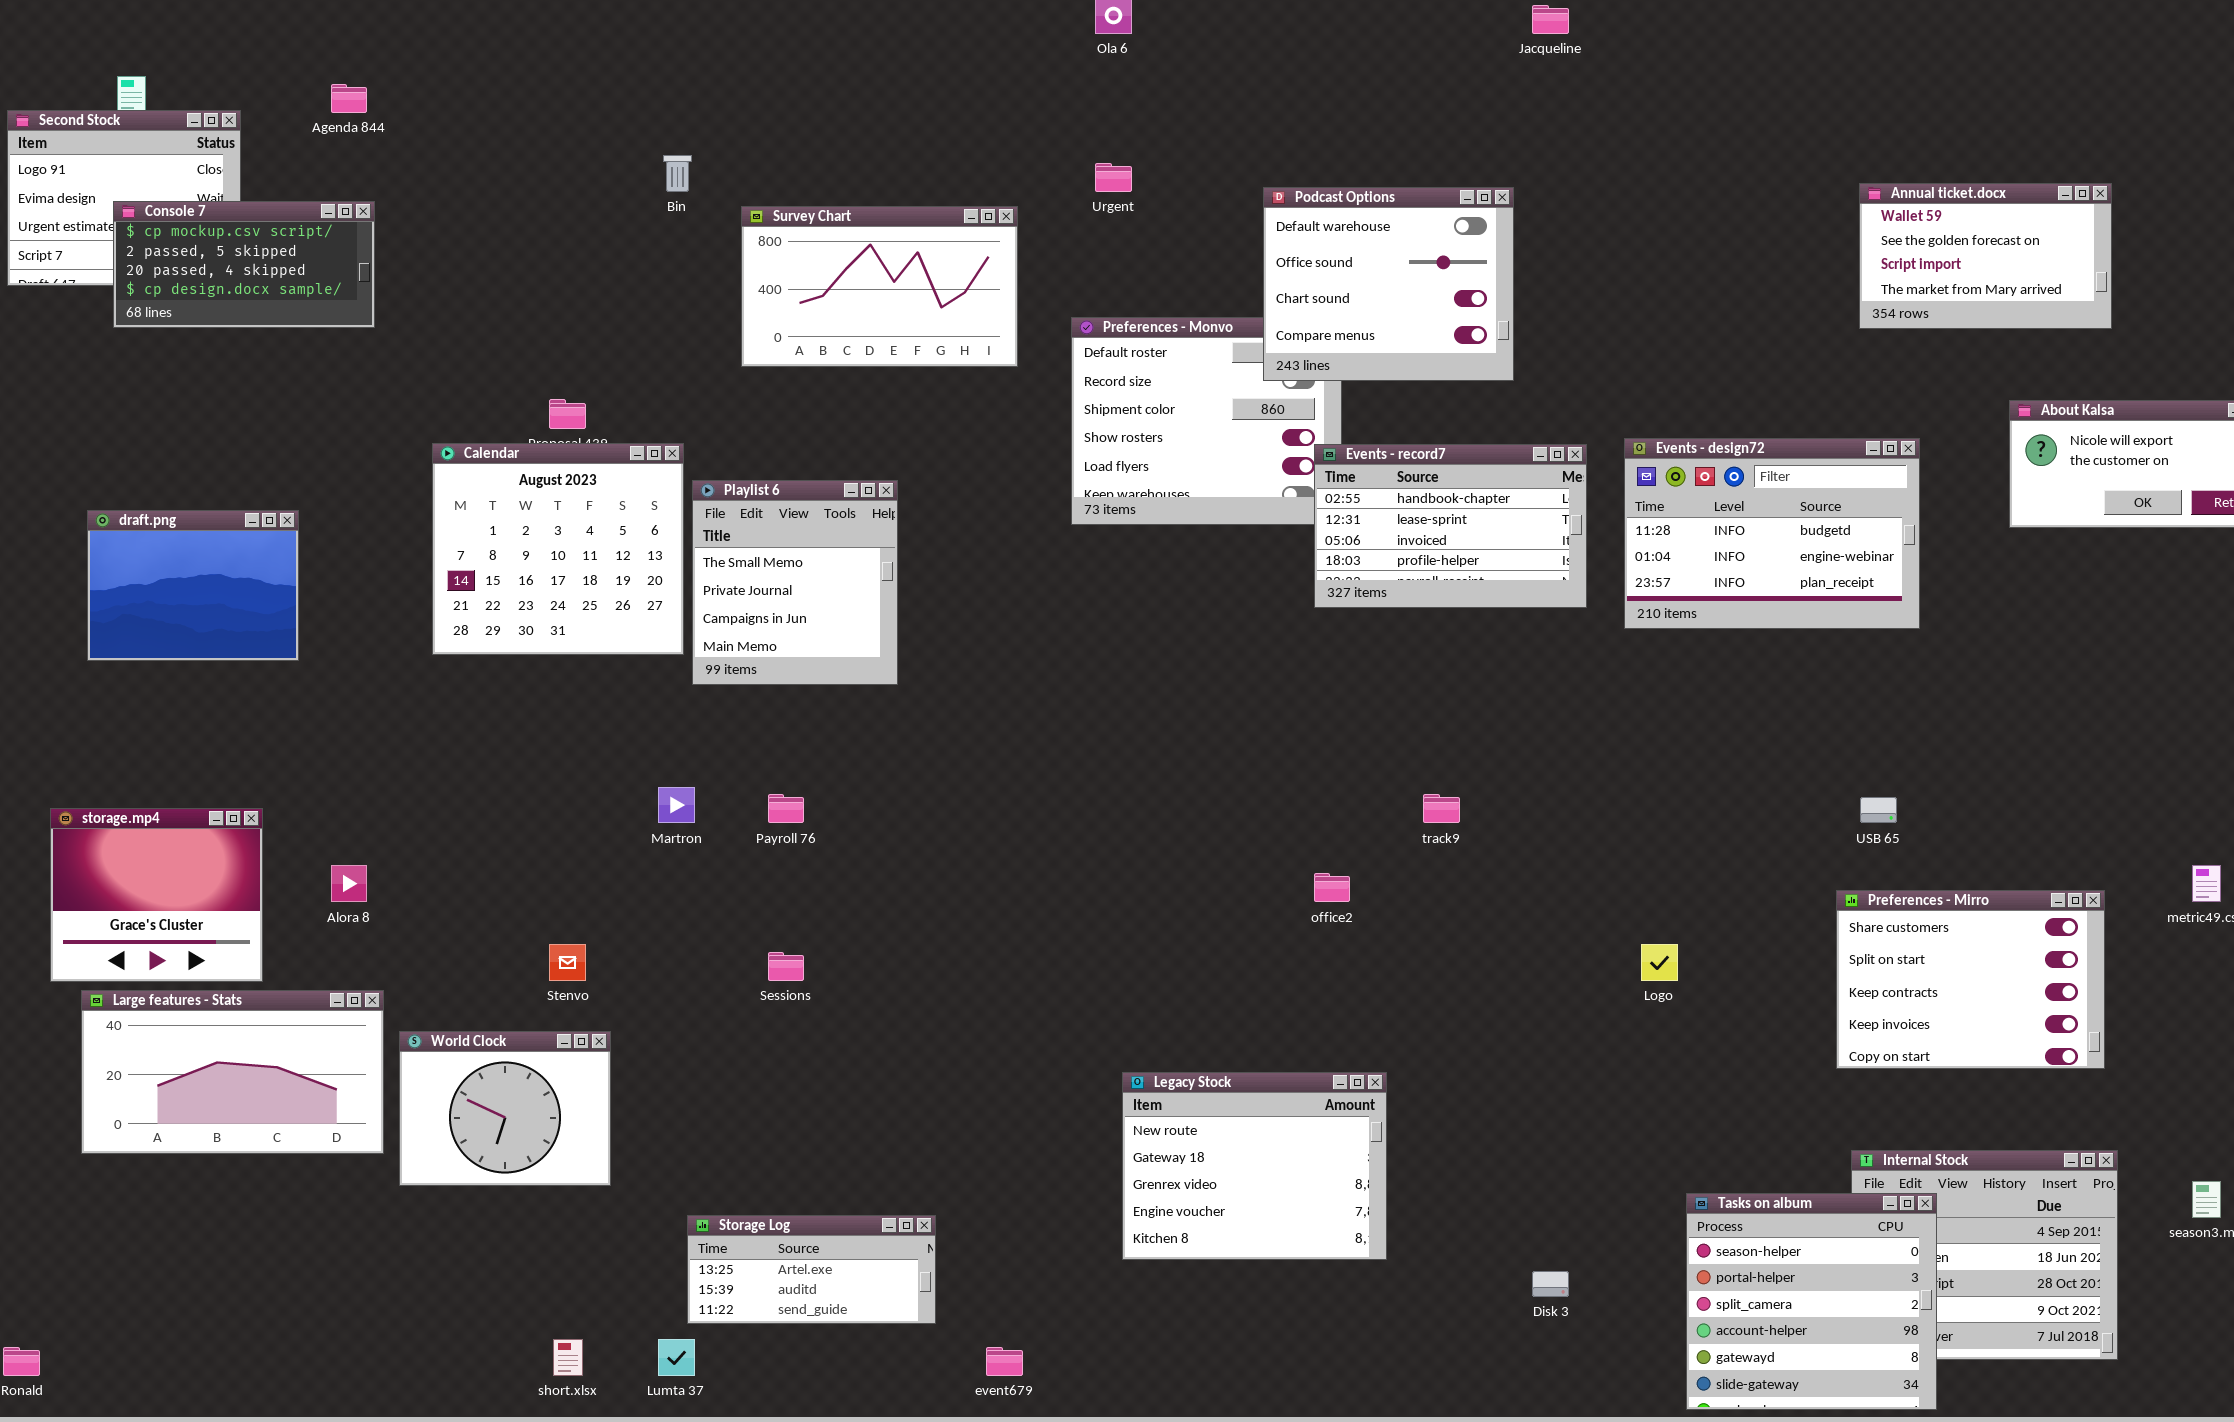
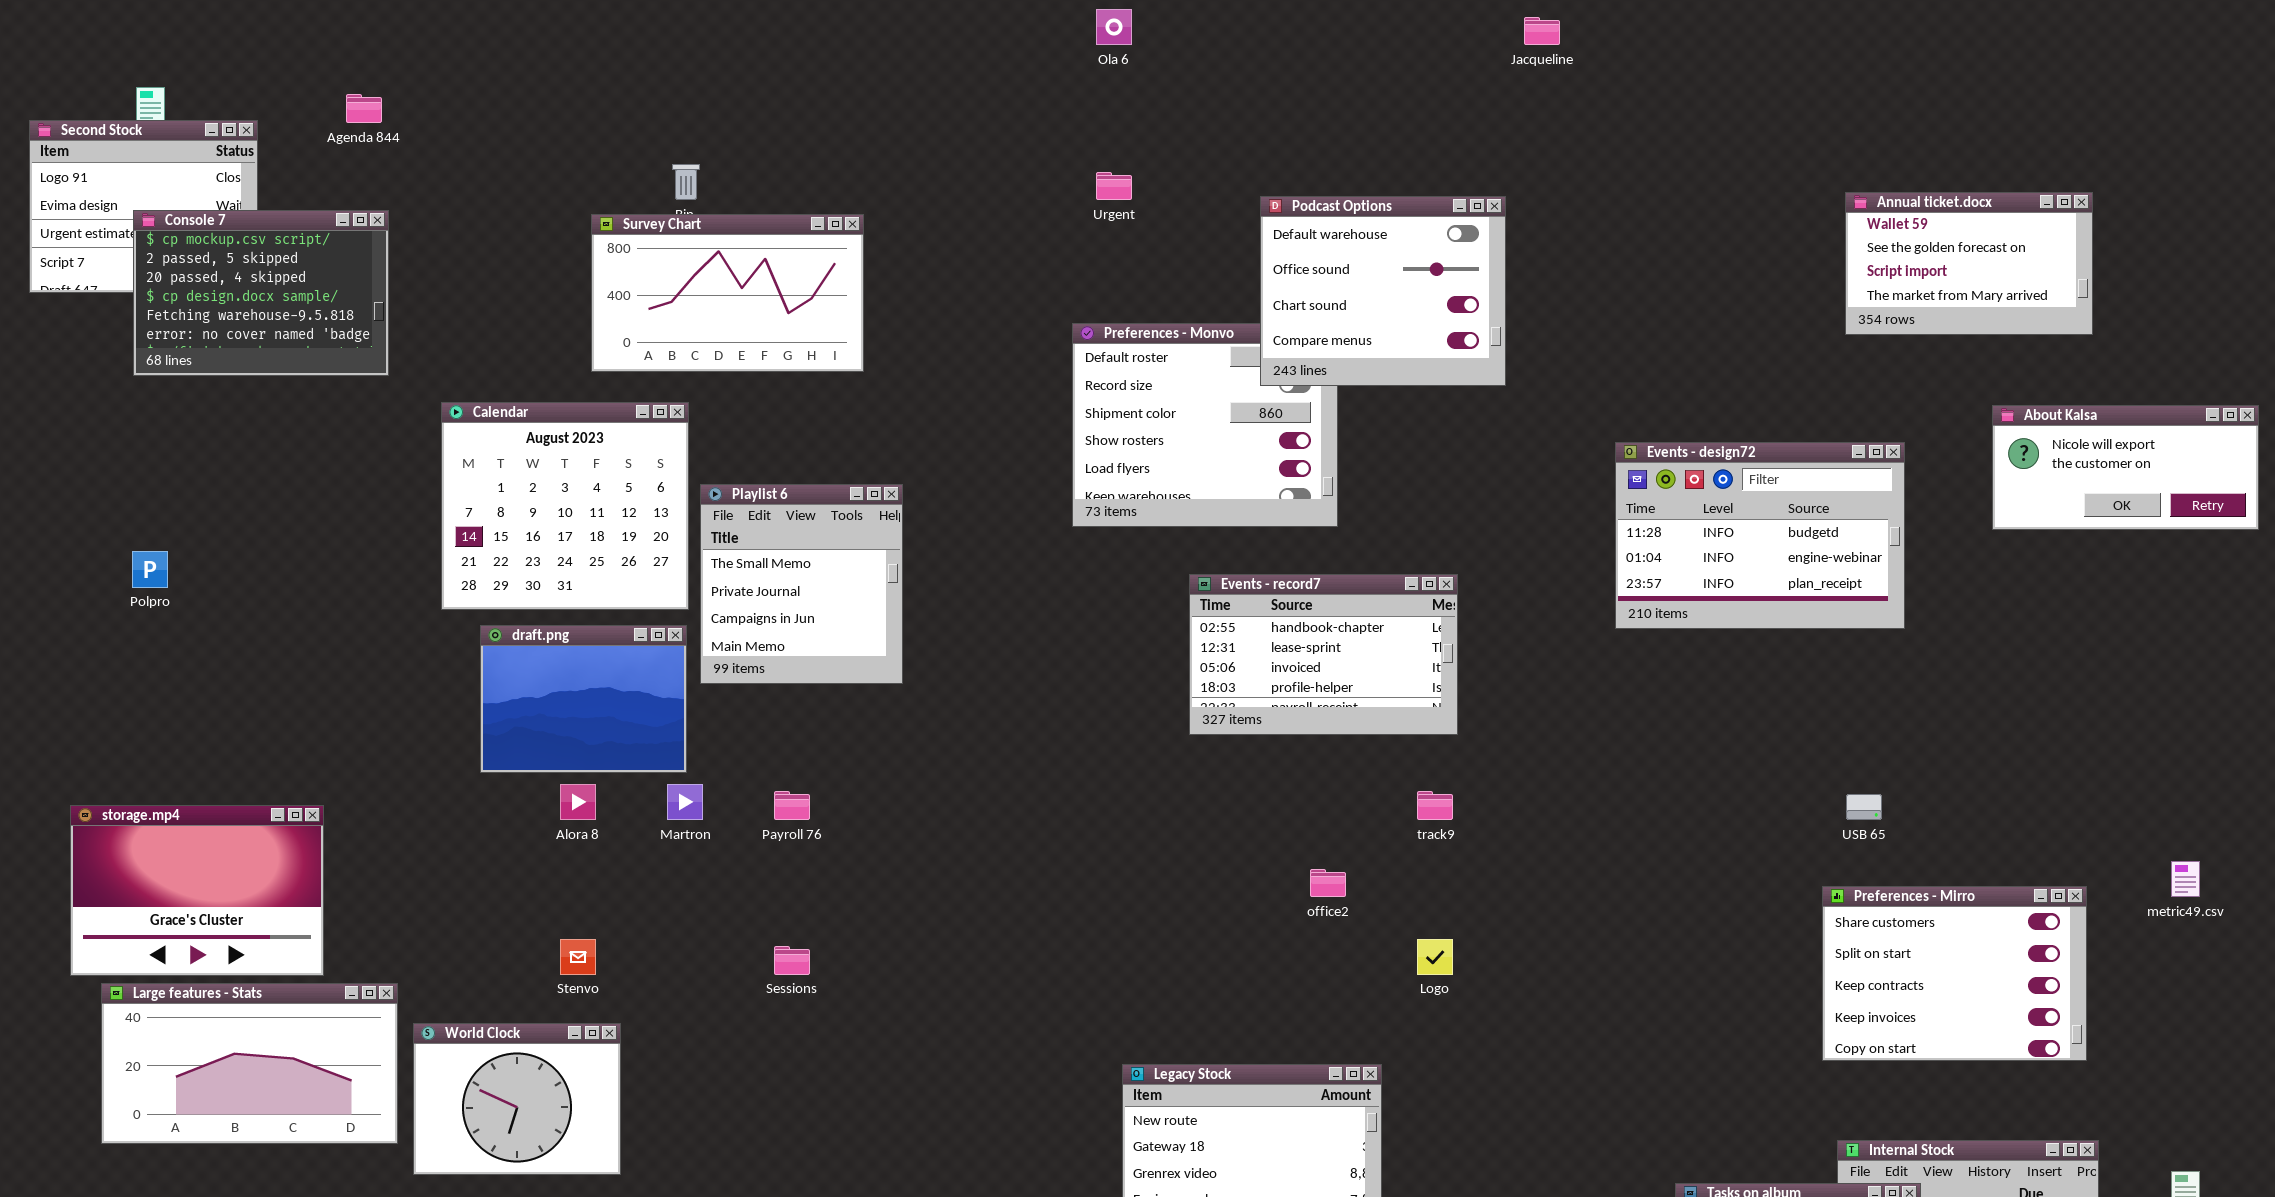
Console 7: [113,201,375,328] -> [133,210,389,376], resized
Survey Chart: [741,206,1018,367] -> [591,214,864,372], moved
Calendar: [432,443,684,655] -> [441,402,689,610], moved
Events - record7: [1314,444,1587,608] -> [1189,574,1458,735], moved
draft.png: [87,510,299,661] -> [480,625,687,773], moved
storage.mp4: [50,808,263,982] -> [70,805,324,976], resized
Alora 8: [331,865,367,902] -> [560,784,596,820], moved
Logo: [1641,944,1678,981] -> [1417,939,1453,975], moved

